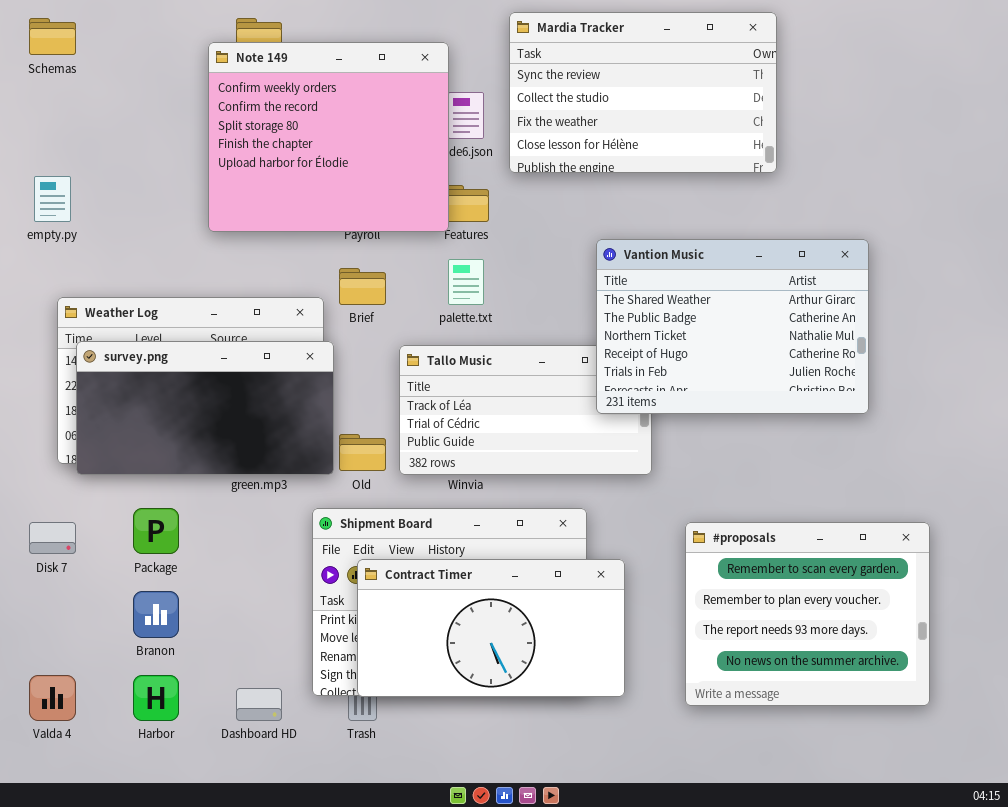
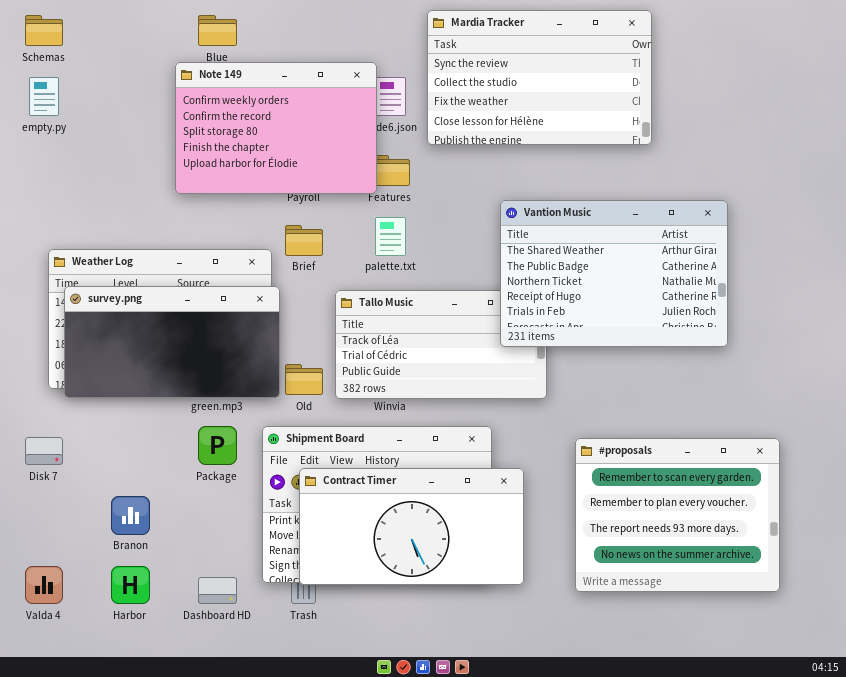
Note 149: [208,42,449,232] -> [175,62,377,194], resized
empty.py: [34,176,71,222] -> [29,77,59,116], moved
Package: [133,508,179,554] -> [198,426,237,465], moved

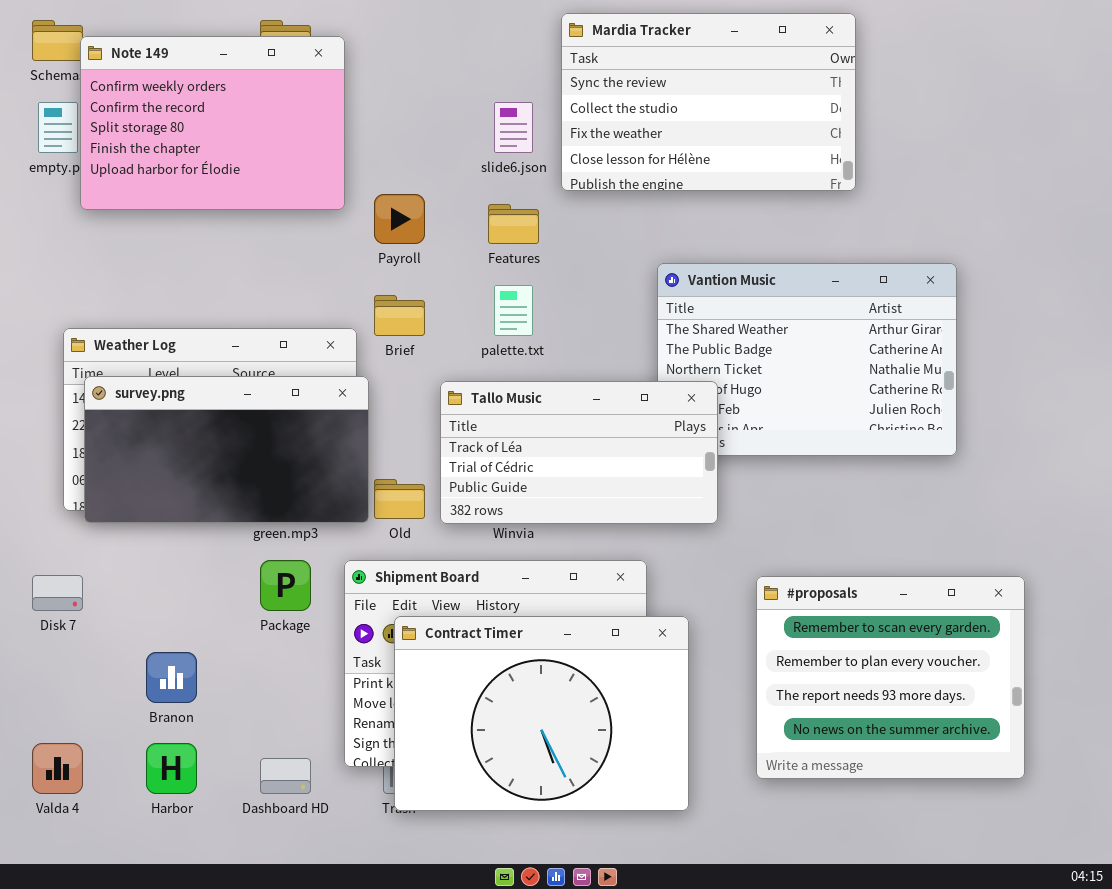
Note 149: [175,62,377,194] -> [80,36,345,210], moved
Tallo Music: [335,290,547,399] -> [440,381,718,524], raised
Contract Timer: [299,468,524,585] -> [394,616,689,811], resized

